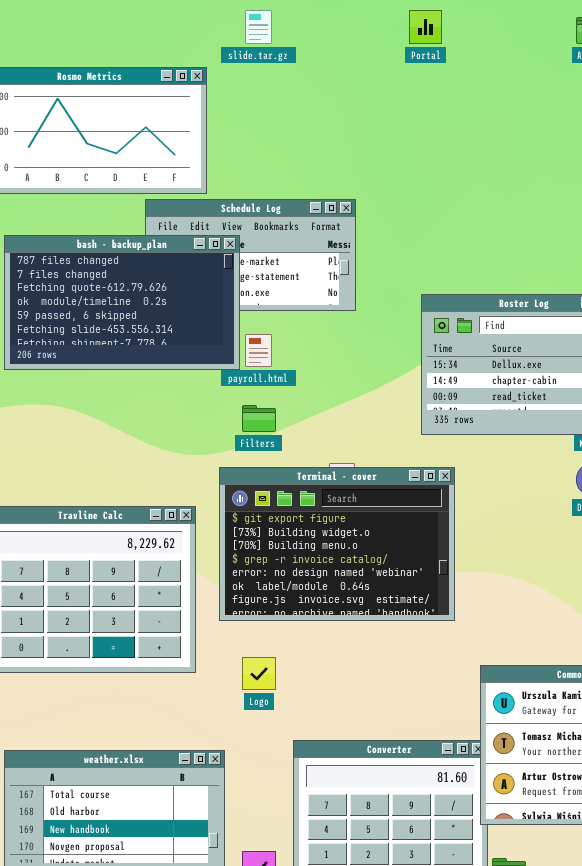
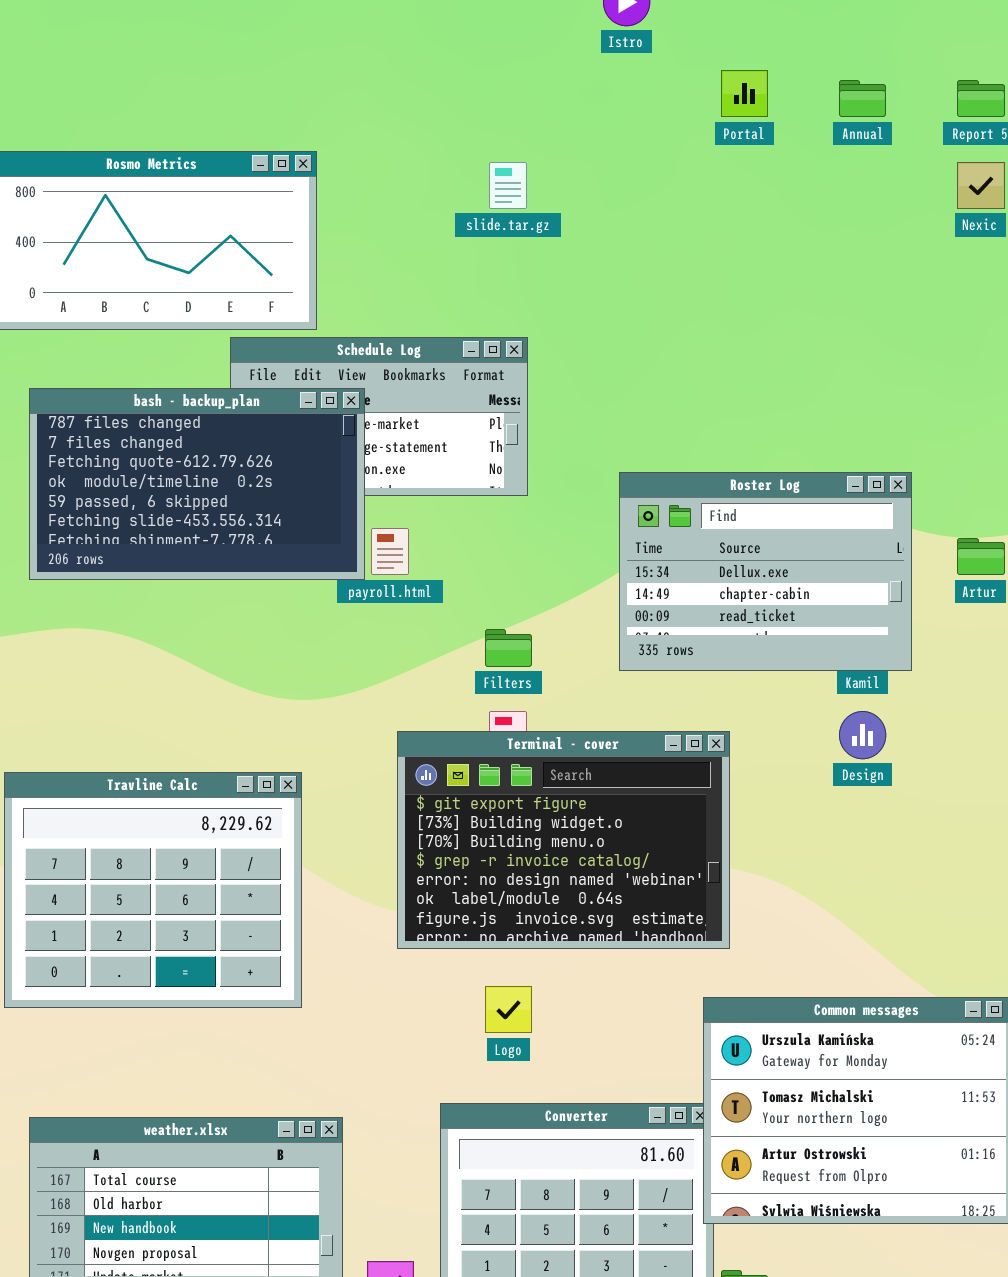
slide.tar.gz: [245,10,272,44] -> [489,162,527,209], moved
Portal: [409,10,442,44] -> [721,70,768,117], moved
Filters: [242,405,276,432] -> [485,629,532,667], moved
Terminal - cover: [219,467,455,621] -> [397,731,730,949], moved
Logo: [242,657,276,690] -> [485,986,532,1033], moved

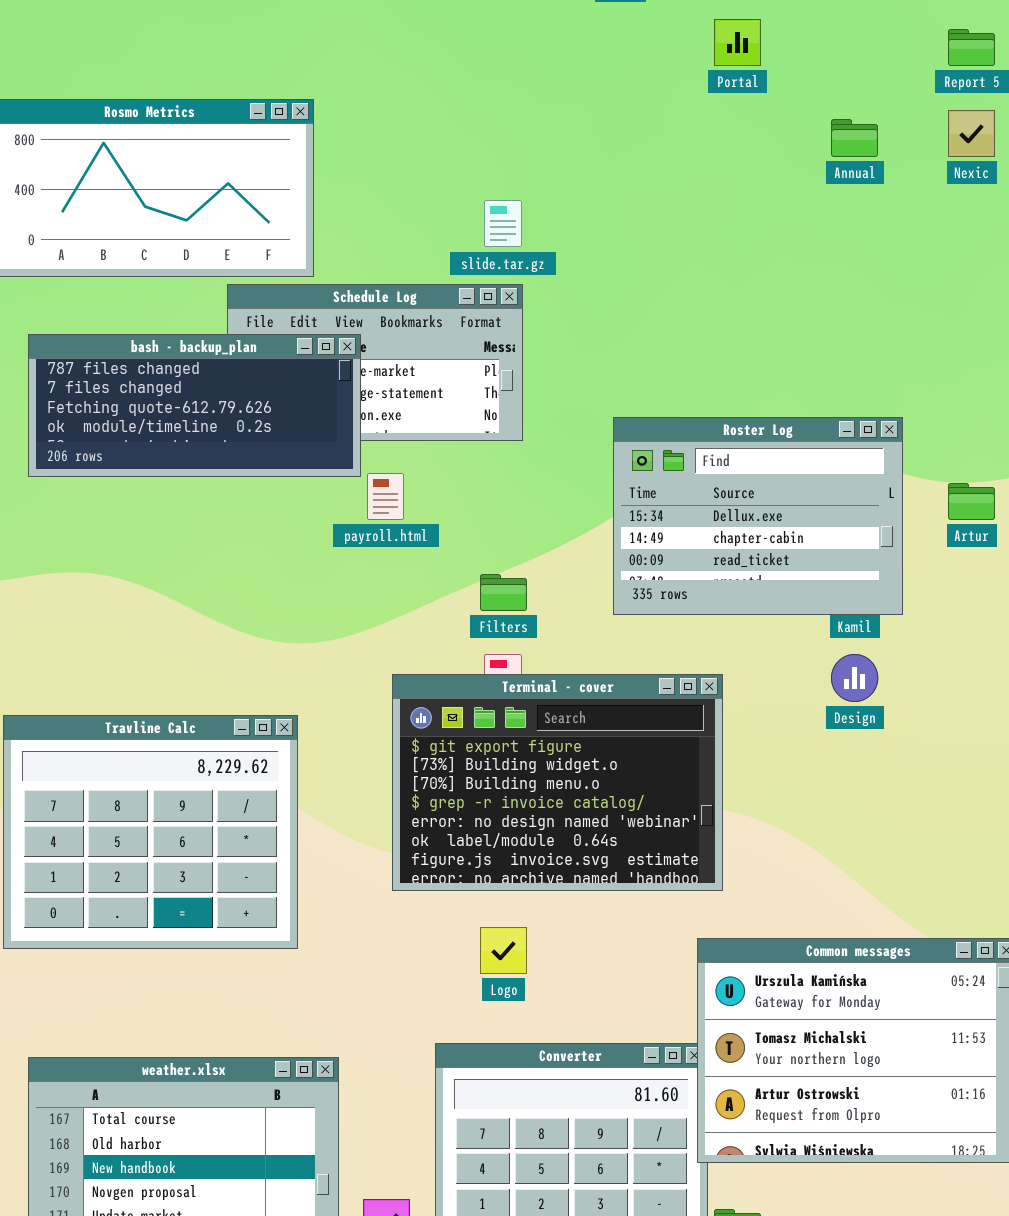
Annual: [839,80,886,117] -> [831,119,878,157], moved
slide.tar.gz: [489,162,527,209] -> [484,200,522,247], moved
bash - backup_plan: [29,388,365,580] -> [28,334,361,477], resized

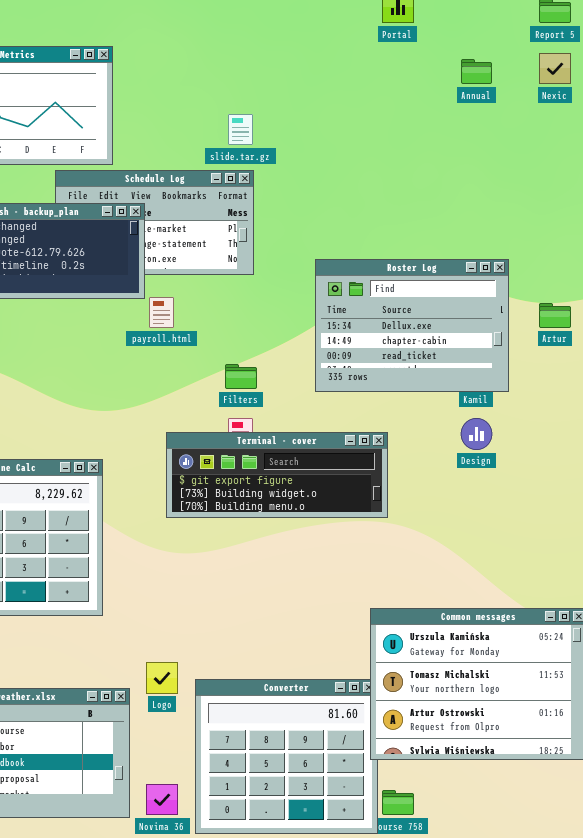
Terminal - cover: [392,674,723,891] -> [166,432,388,518], resized
Logo: [480,927,527,974] -> [146,662,178,694], moved

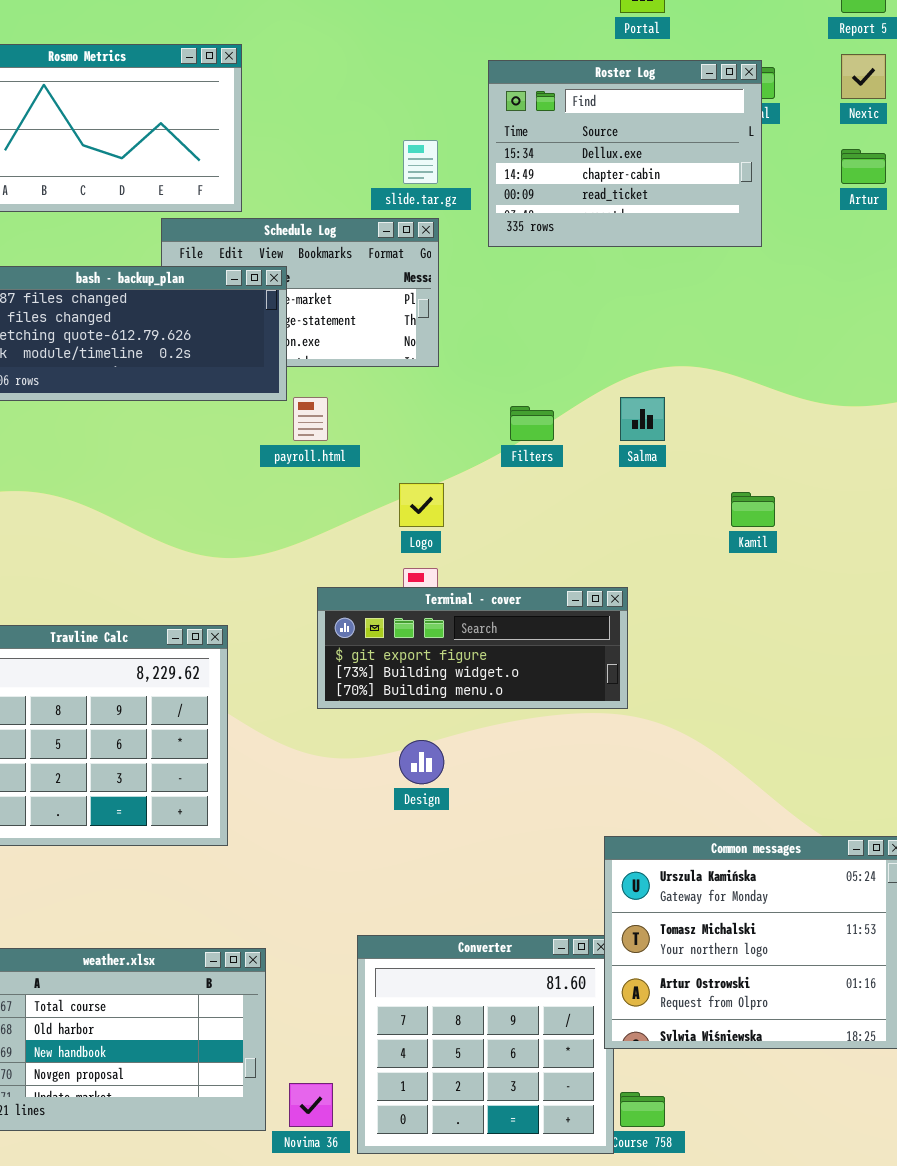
Roster Log: [315,259,509,392] -> [488,60,762,247], moved
Artur: [539,303,571,328] -> [841,149,886,184], moved
Filters: [225,364,257,389] -> [510,406,554,441], moved
Design: [461,418,492,450] -> [399,740,444,784], moved
Logo: [146,662,178,694] -> [399,483,444,527], moved

